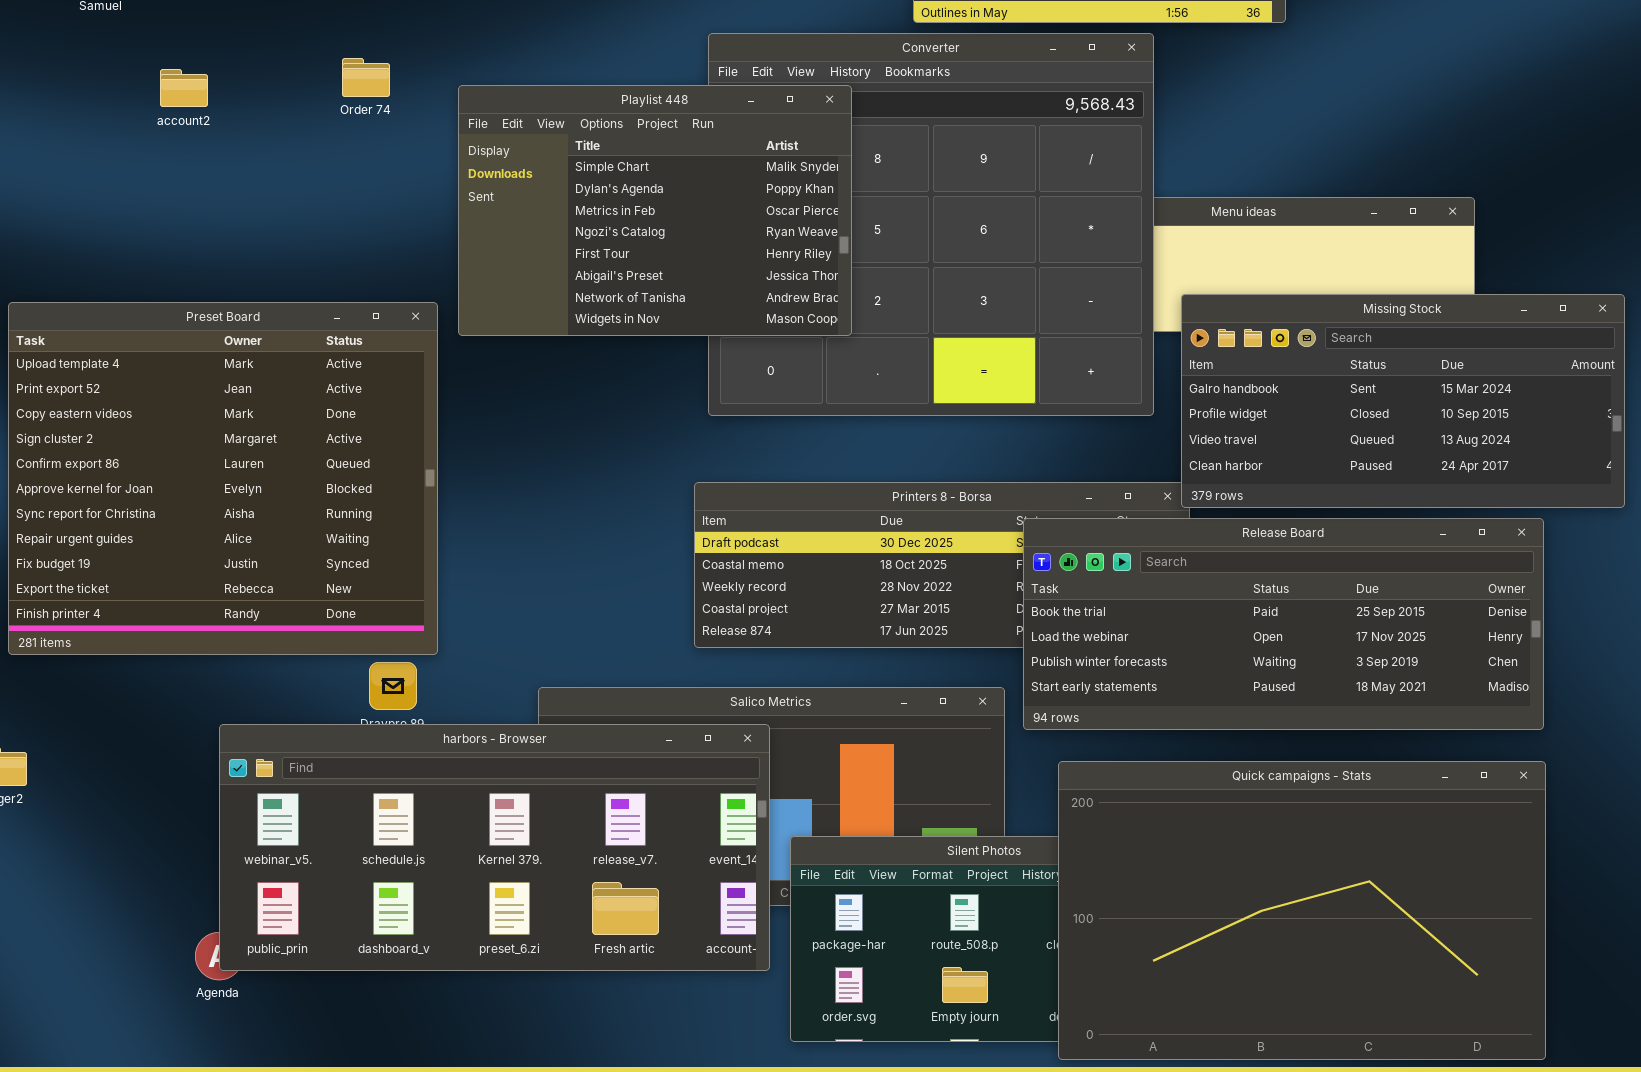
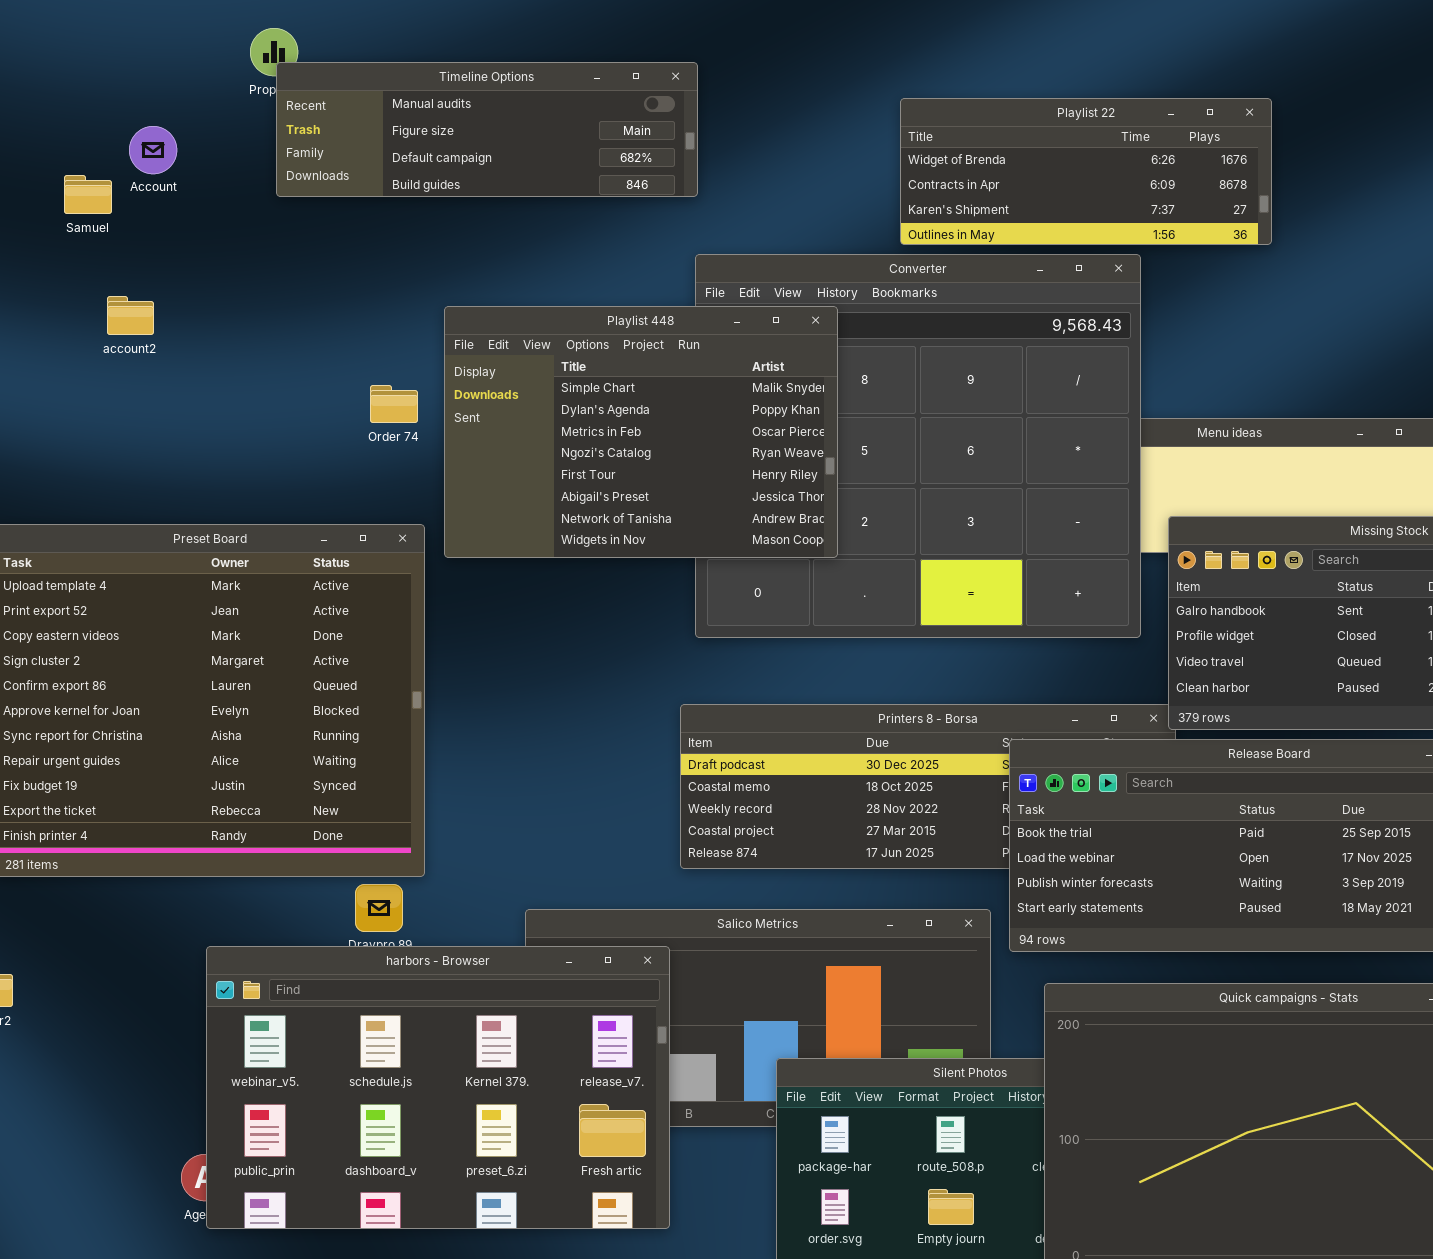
Order 74: [342,58,390,97] -> [370,385,418,423], moved
account2: [160,69,208,107] -> [107,296,154,335], moved
harbors - Browser: [219,724,770,971] -> [206,946,670,1229], resized

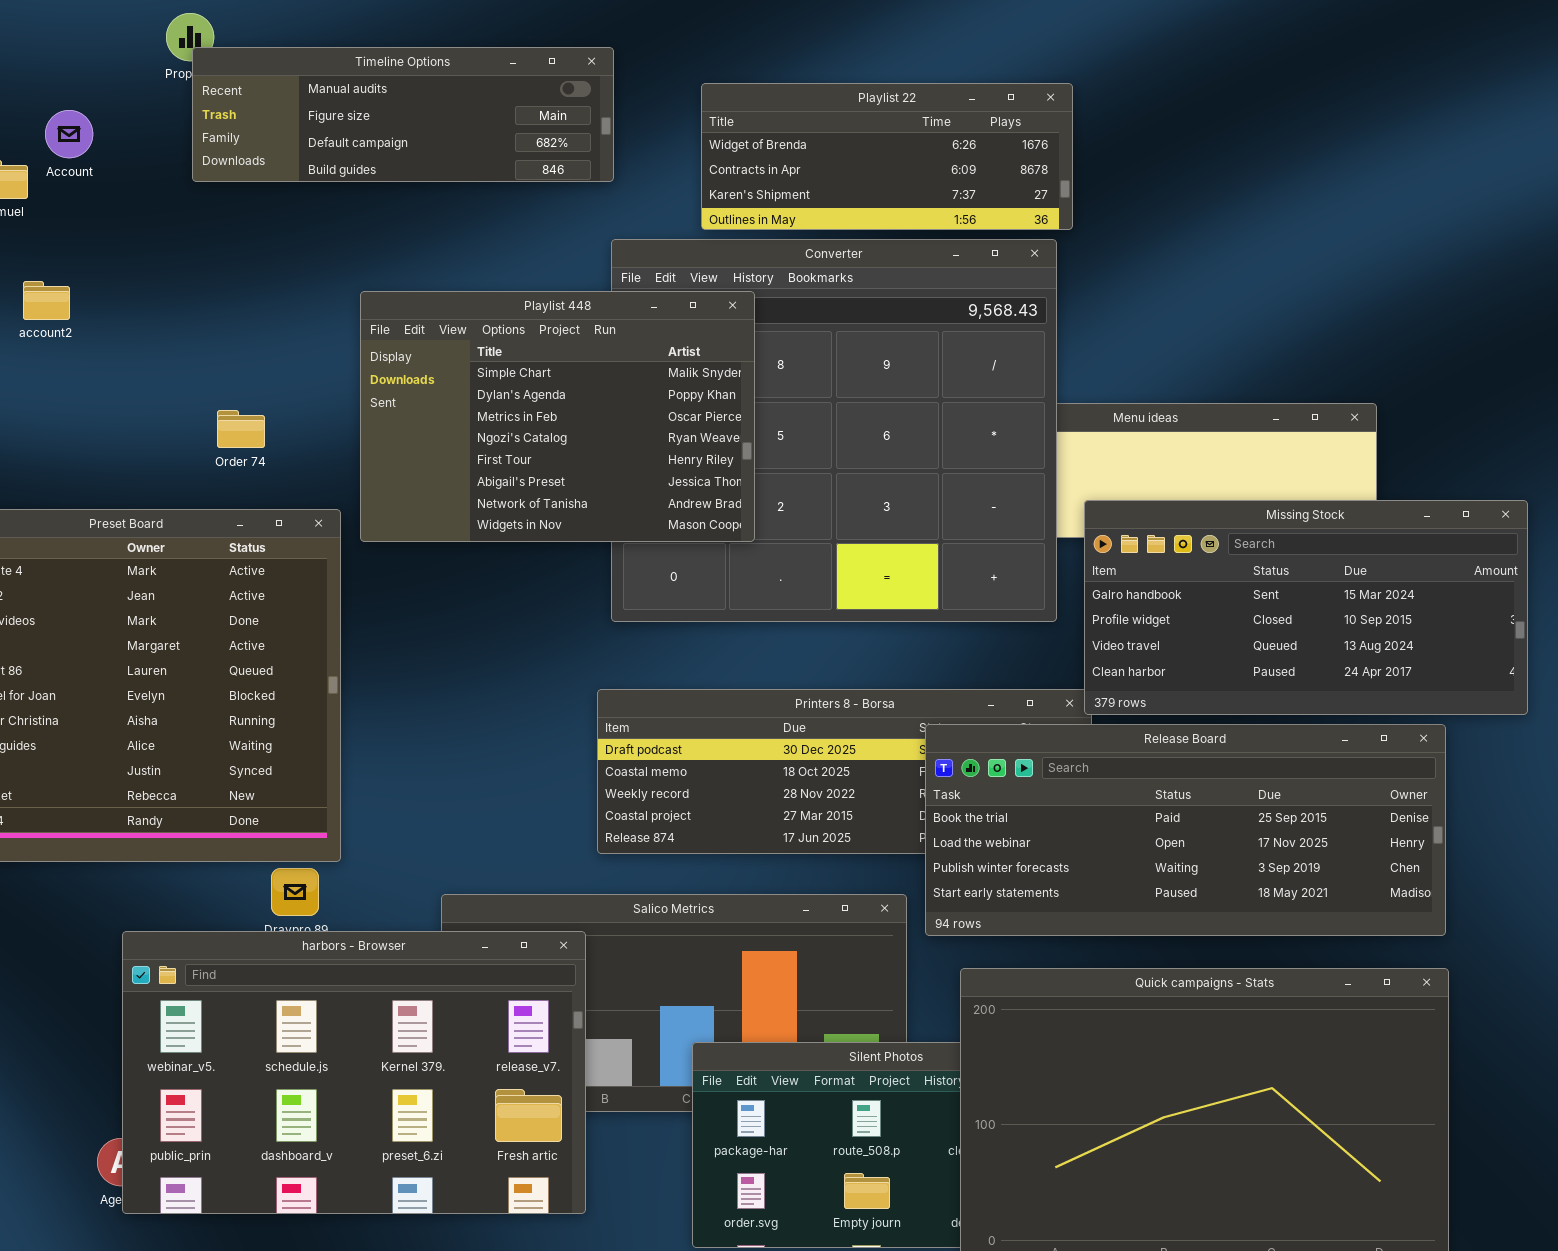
Playlist 22: [900,98,1272,245] -> [701,83,1073,230], moved
Order 74: [370,385,418,423] -> [217,410,265,448], moved

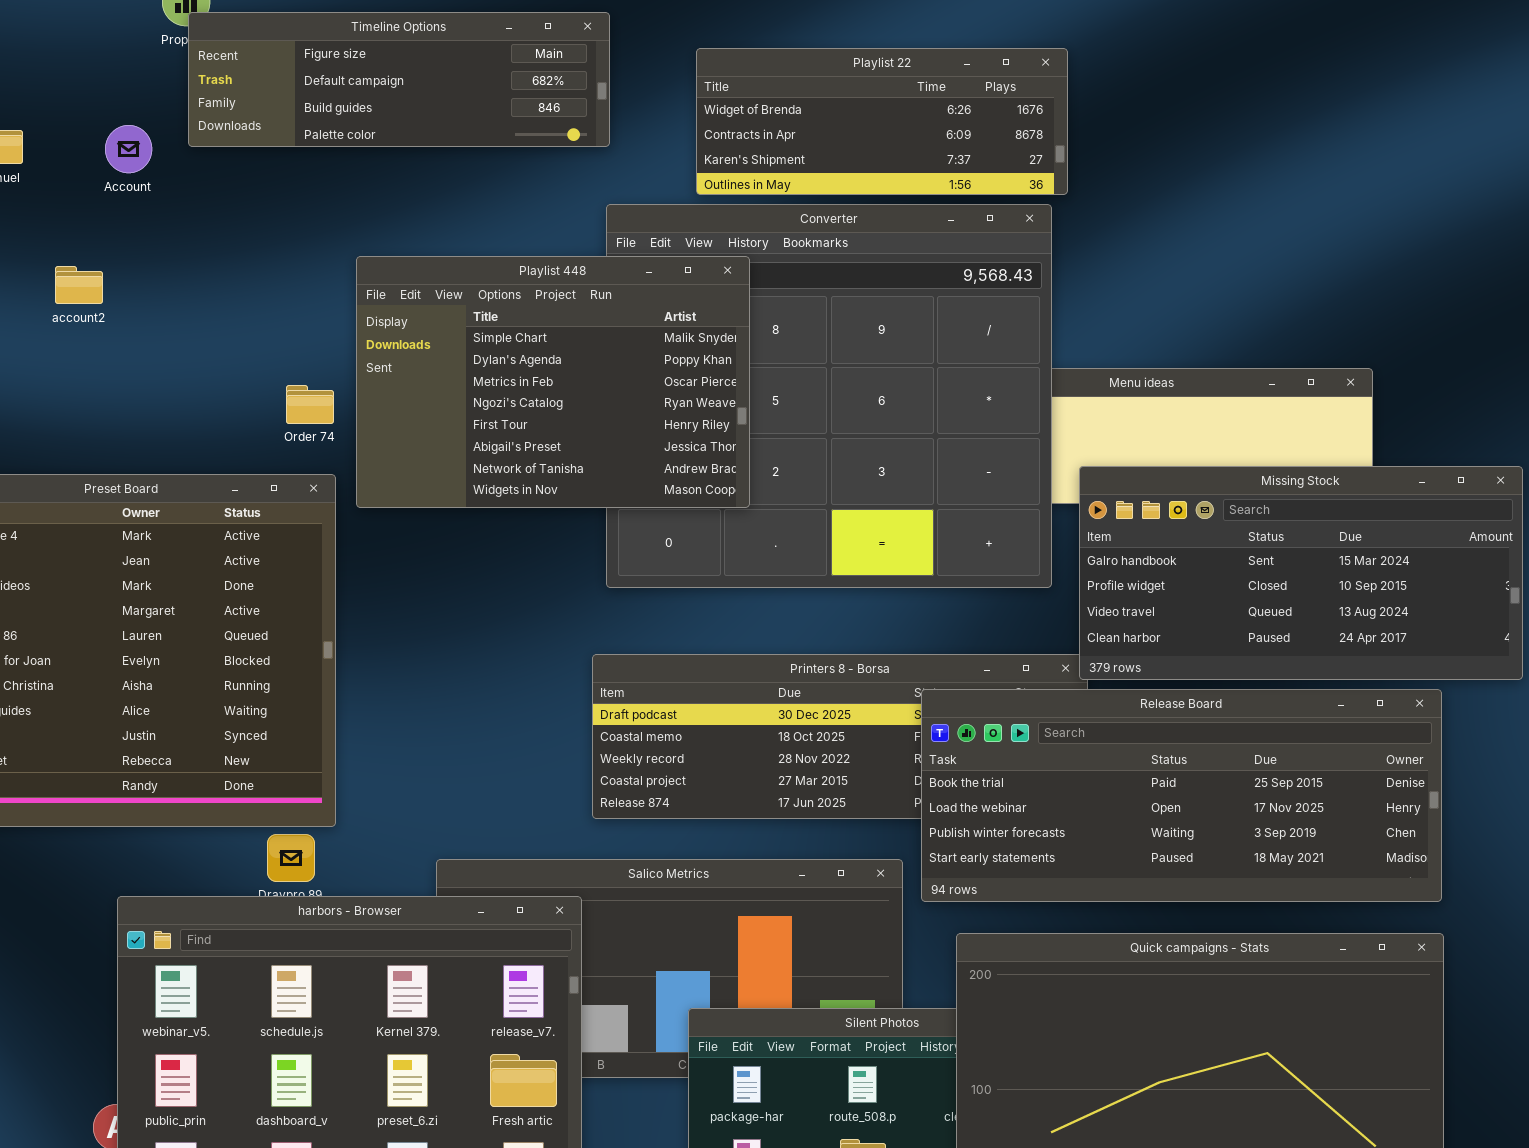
Timeline Options: [192,47,614,182] -> [188,12,610,147], scrolled down 1 row
Account: [45,110,93,158] -> [105,125,152,173], moved
account2: [23,281,70,320] -> [55,266,103,304], moved
Order 74: [217,410,265,448] -> [286,385,334,424], moved

